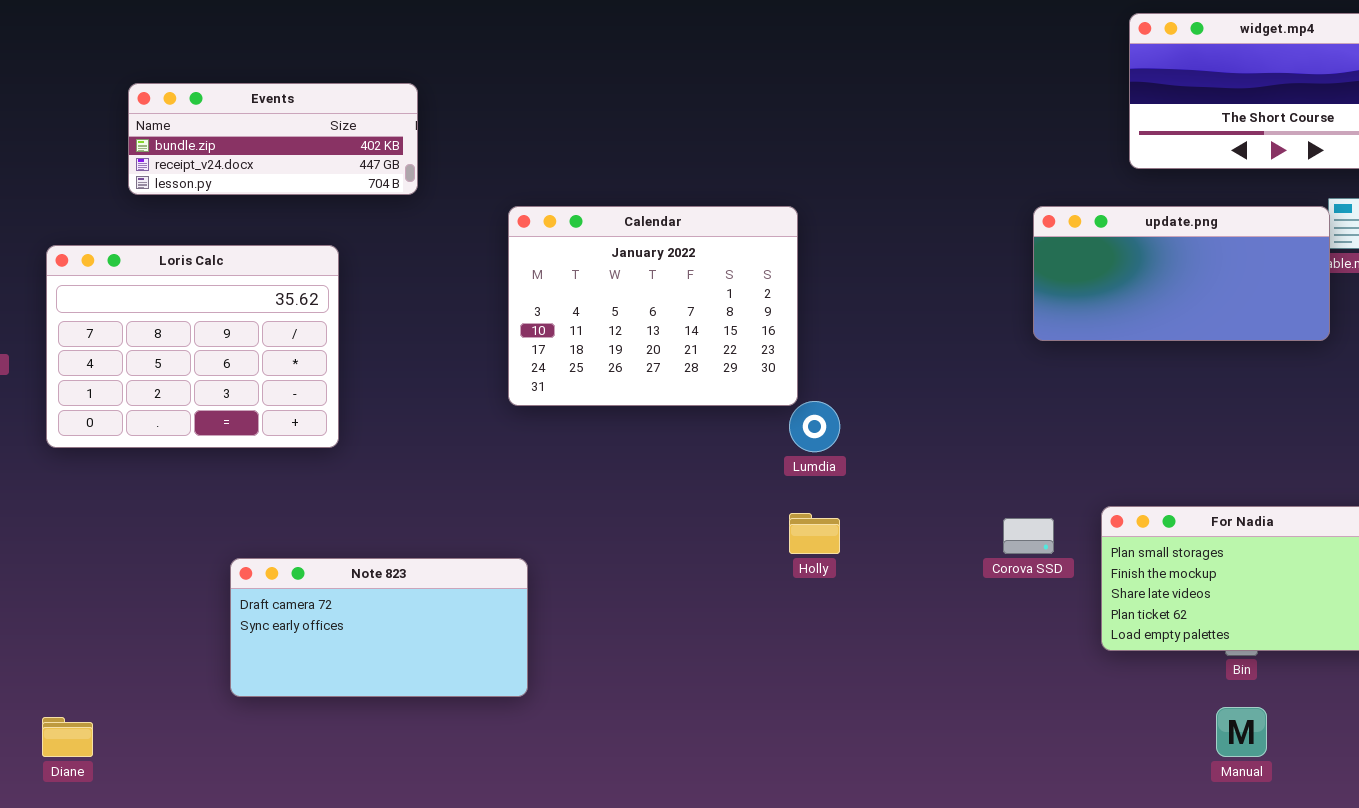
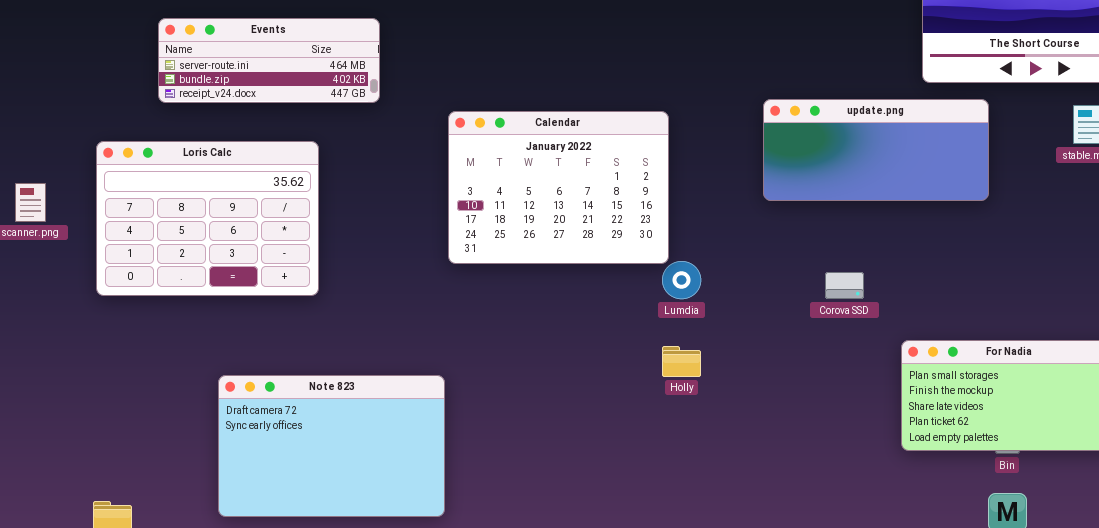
Events: [128,83,418,195] -> [158,18,380,103], scrolled up 1 row
update.png: [1033,206,1330,341] -> [763,99,989,201], moved
Corova SSD: [1003,518,1054,554] -> [825,272,864,299], moved
Note 823: [230,558,528,697] -> [218,375,445,517], moved, resized

